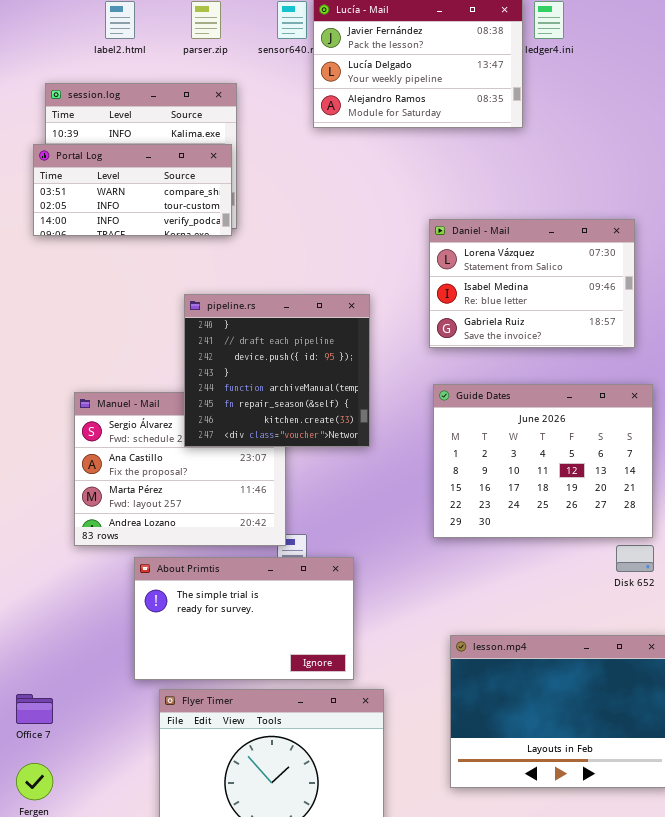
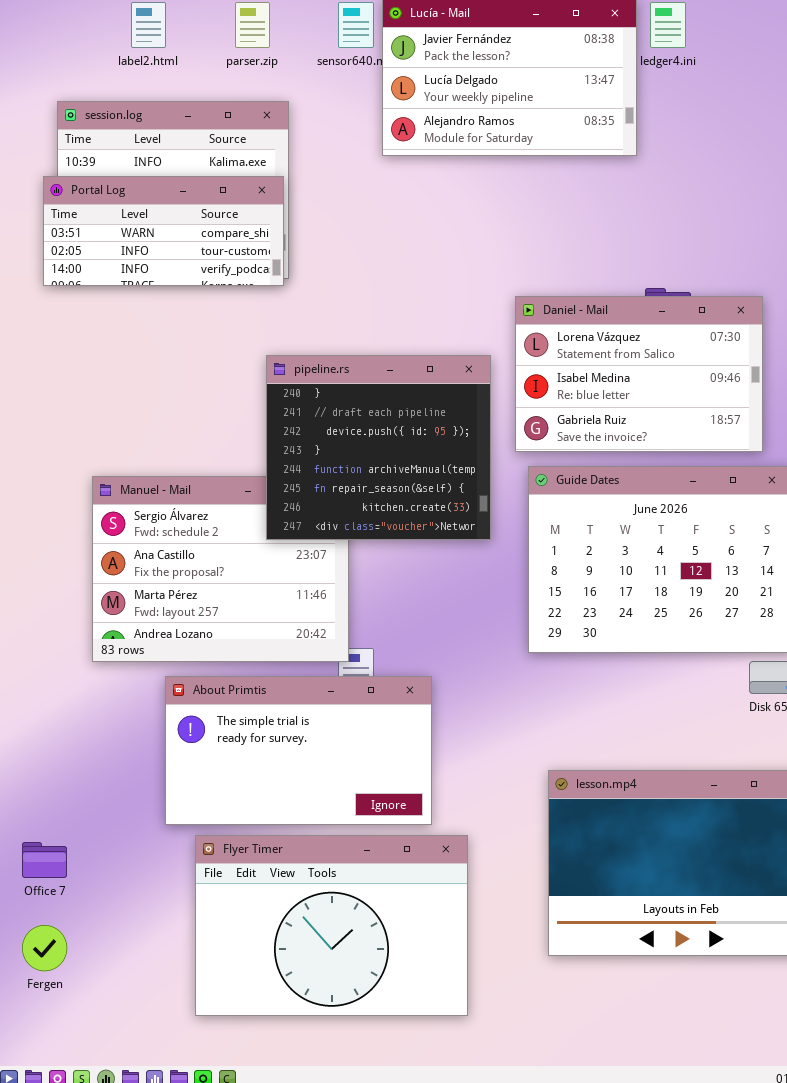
Daniel - Mail: [429,219,635,348] -> [515,296,763,452], moved
pipeline.rs: [184,294,370,447] -> [266,355,491,540], moved

